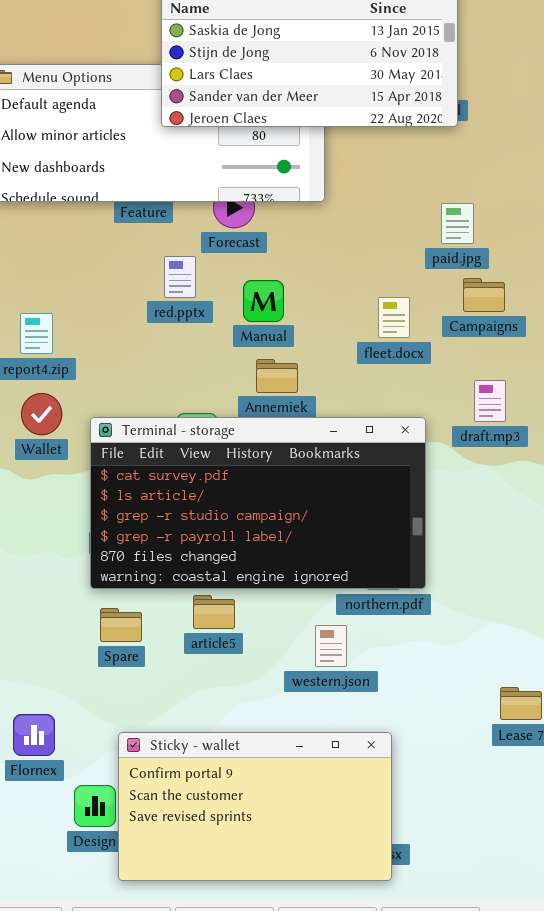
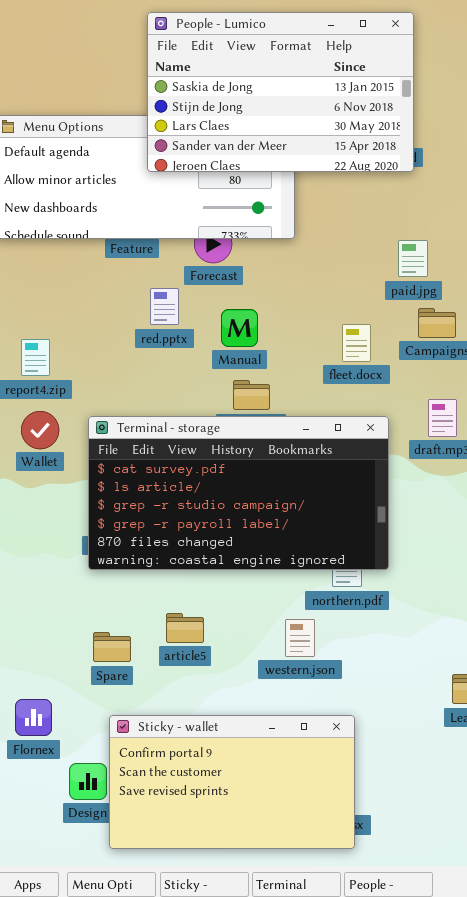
Terminal - storage: [90,417,426,589] -> [88,416,389,570], moved
article5: [193,595,235,629] -> [166,613,204,643], moved
Spare: [100,608,142,642] -> [93,632,131,662], moved

